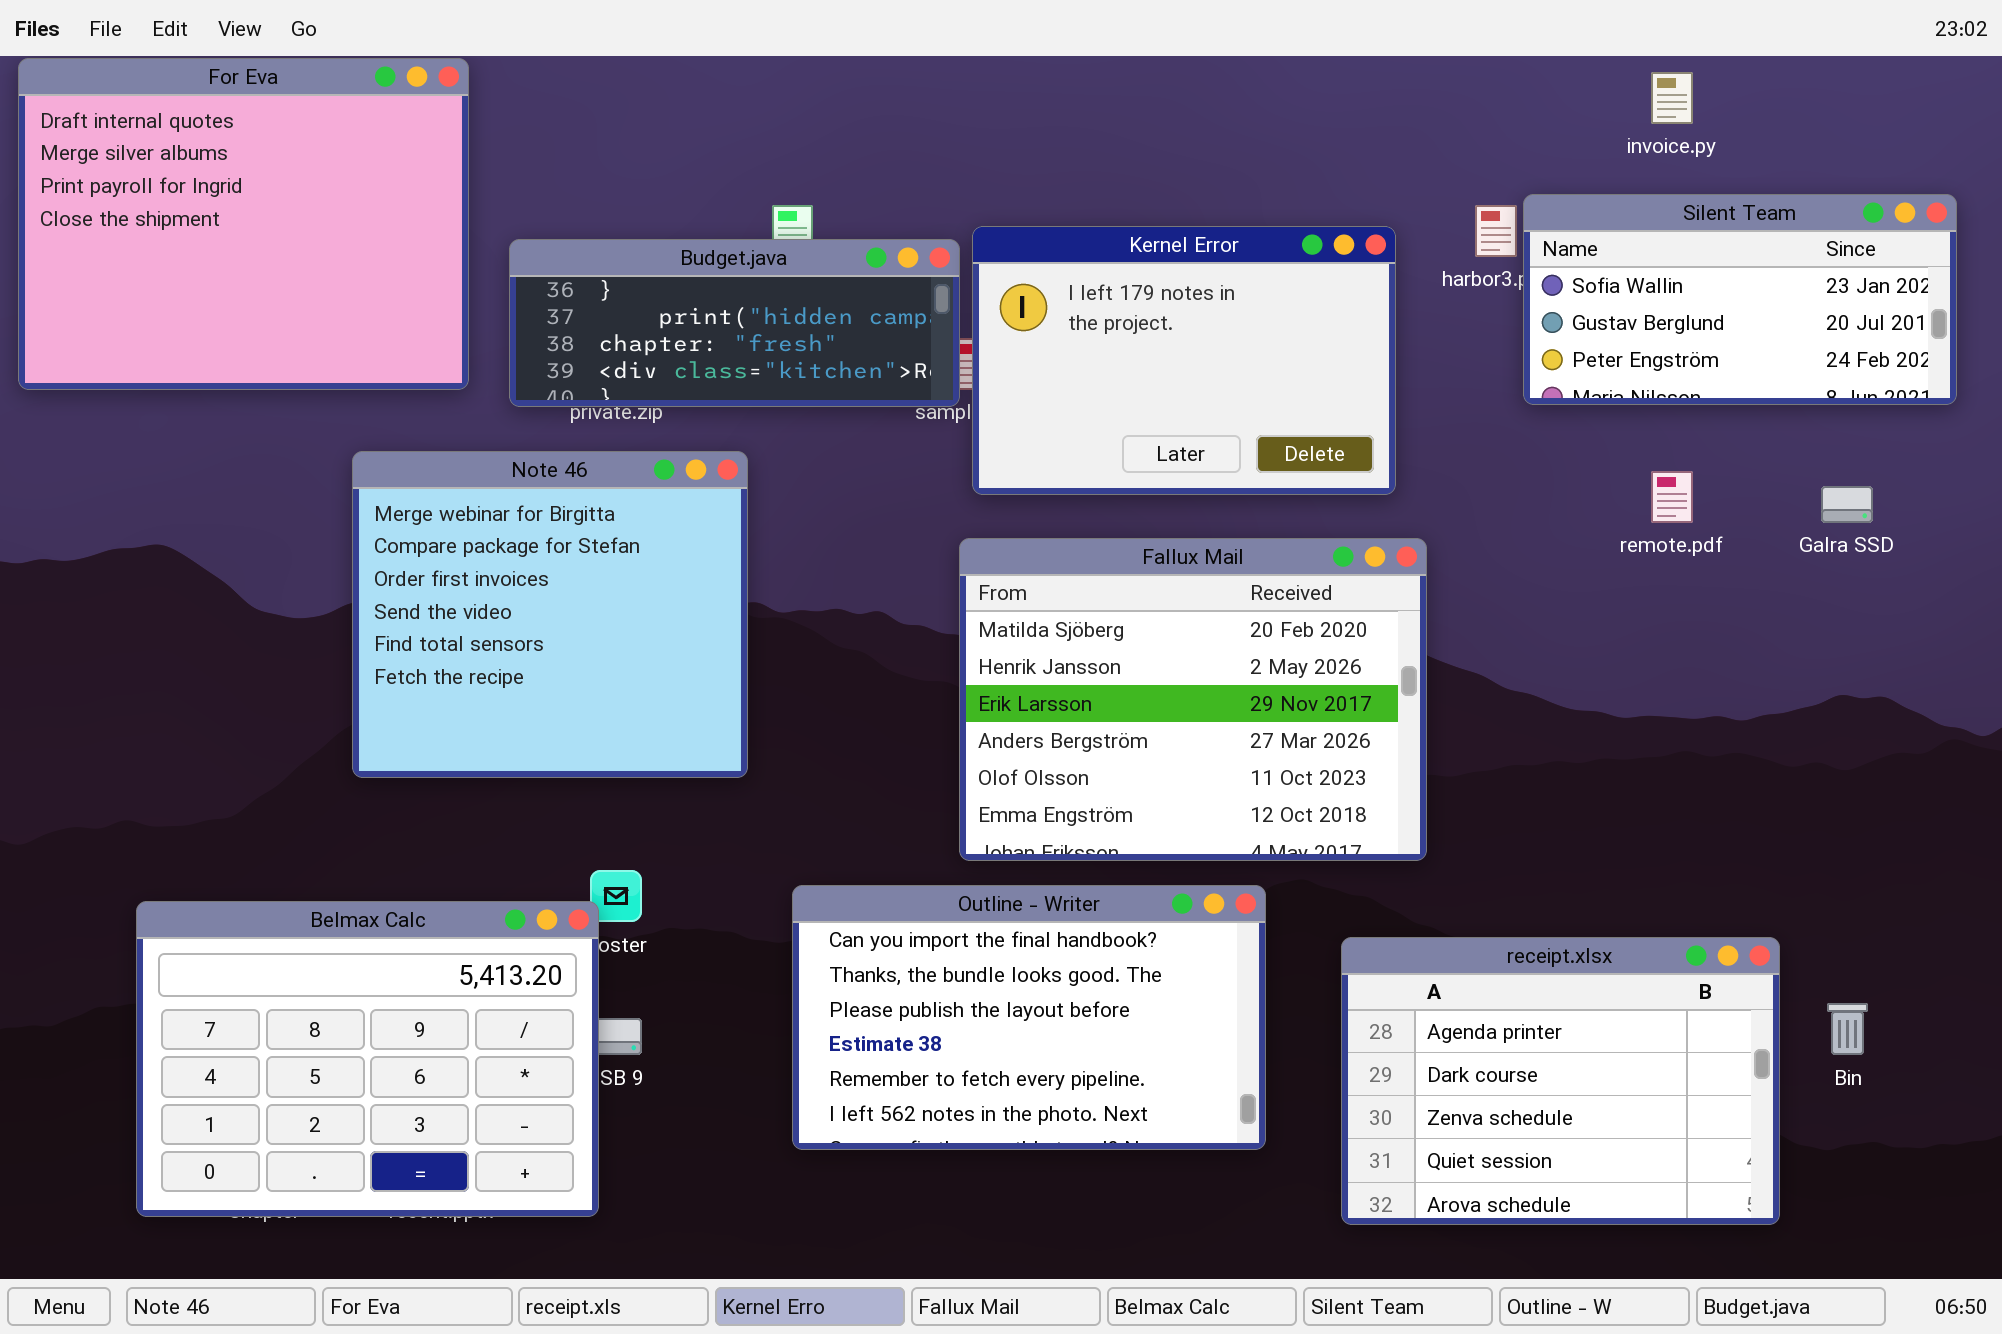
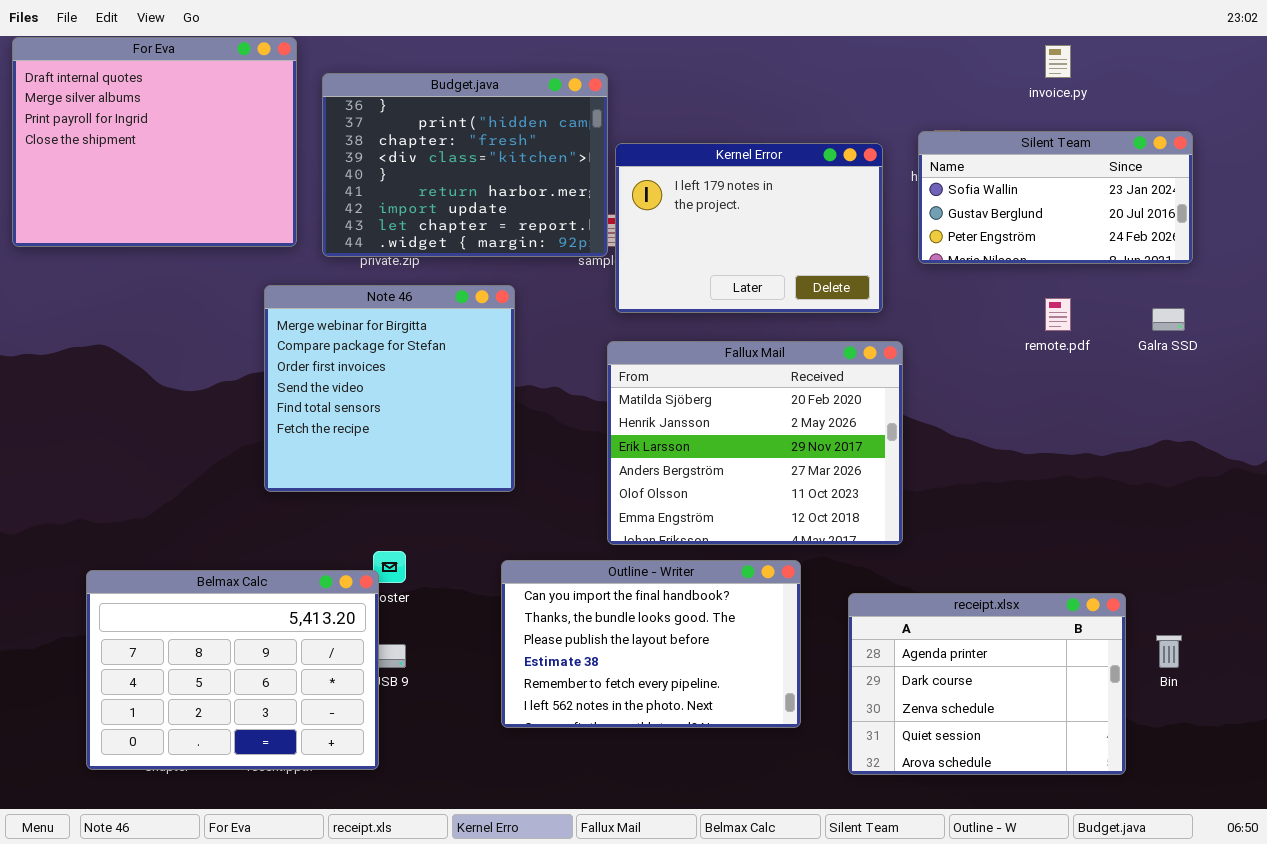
Silent Team: [1523,194,1957,405] -> [918,131,1193,264], moved
Budget.java: [509,239,960,407] -> [322,73,608,257], resized
Note 46: [352,451,748,778] -> [264,285,515,492], moved

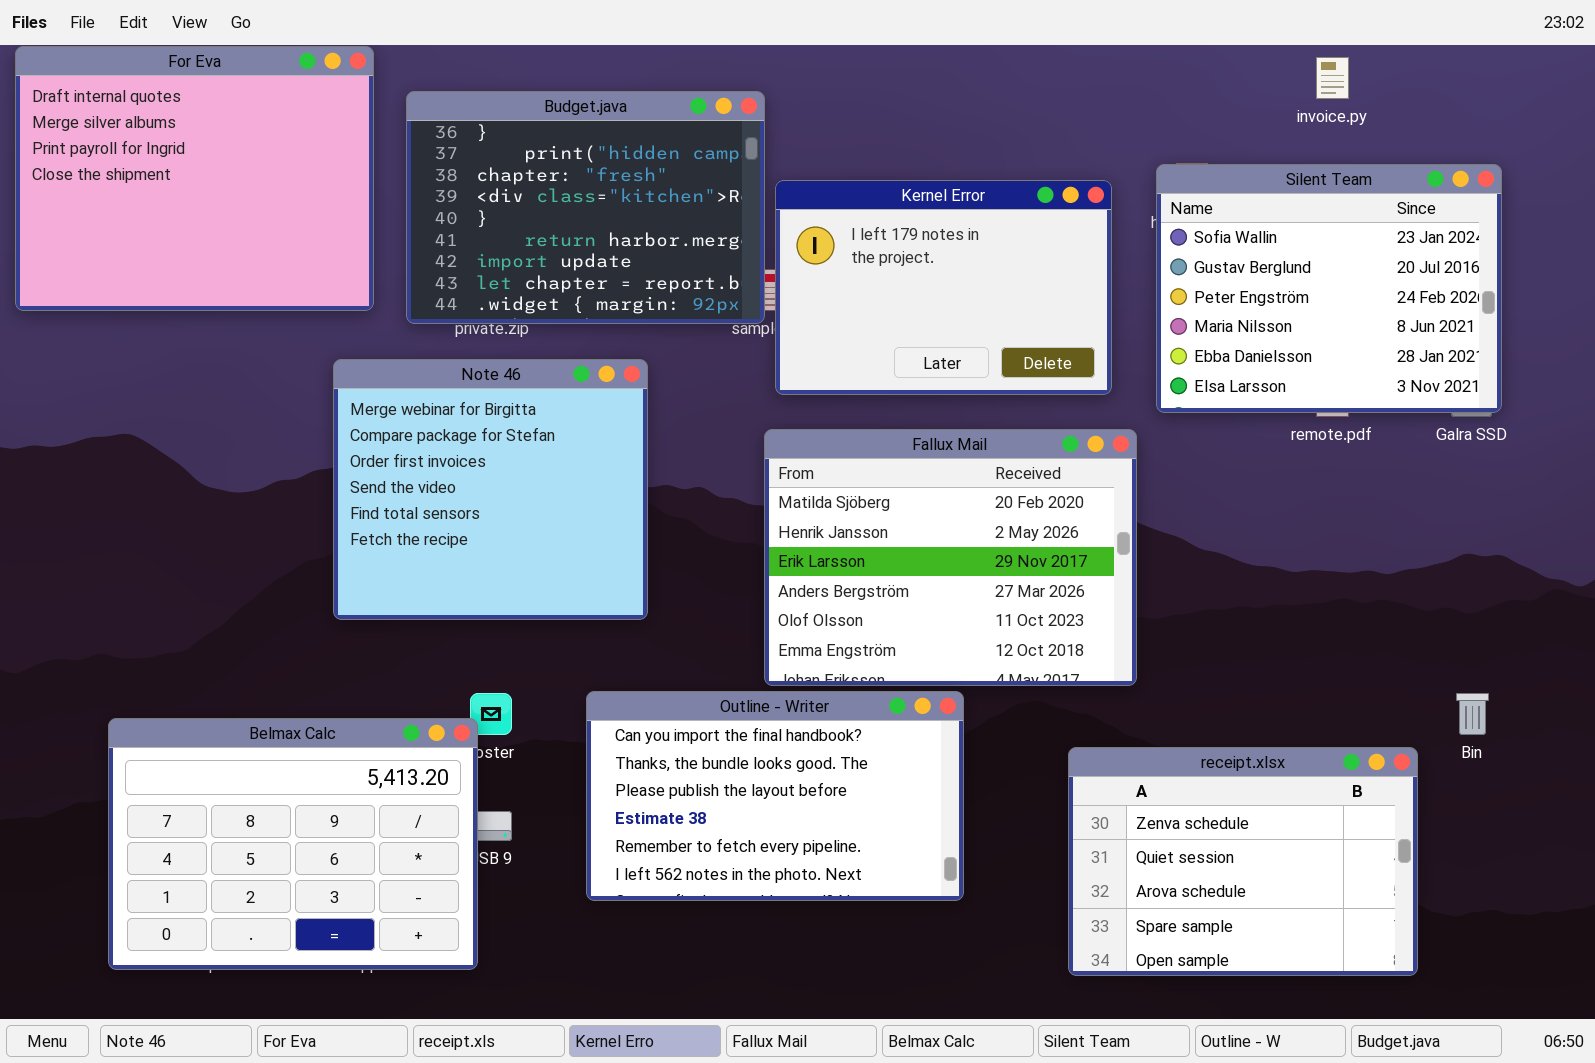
Silent Team: [918,131,1193,264] -> [1156,164,1502,413], resized
Outline - Writer: [501,560,801,728] -> [586,691,964,901], moved
receipt.xlsx: [848,593,1126,775] -> [1068,747,1418,976], scrolled down 2 rows
Bin: [1156,635,1182,668] -> [1456,693,1489,735], moved

